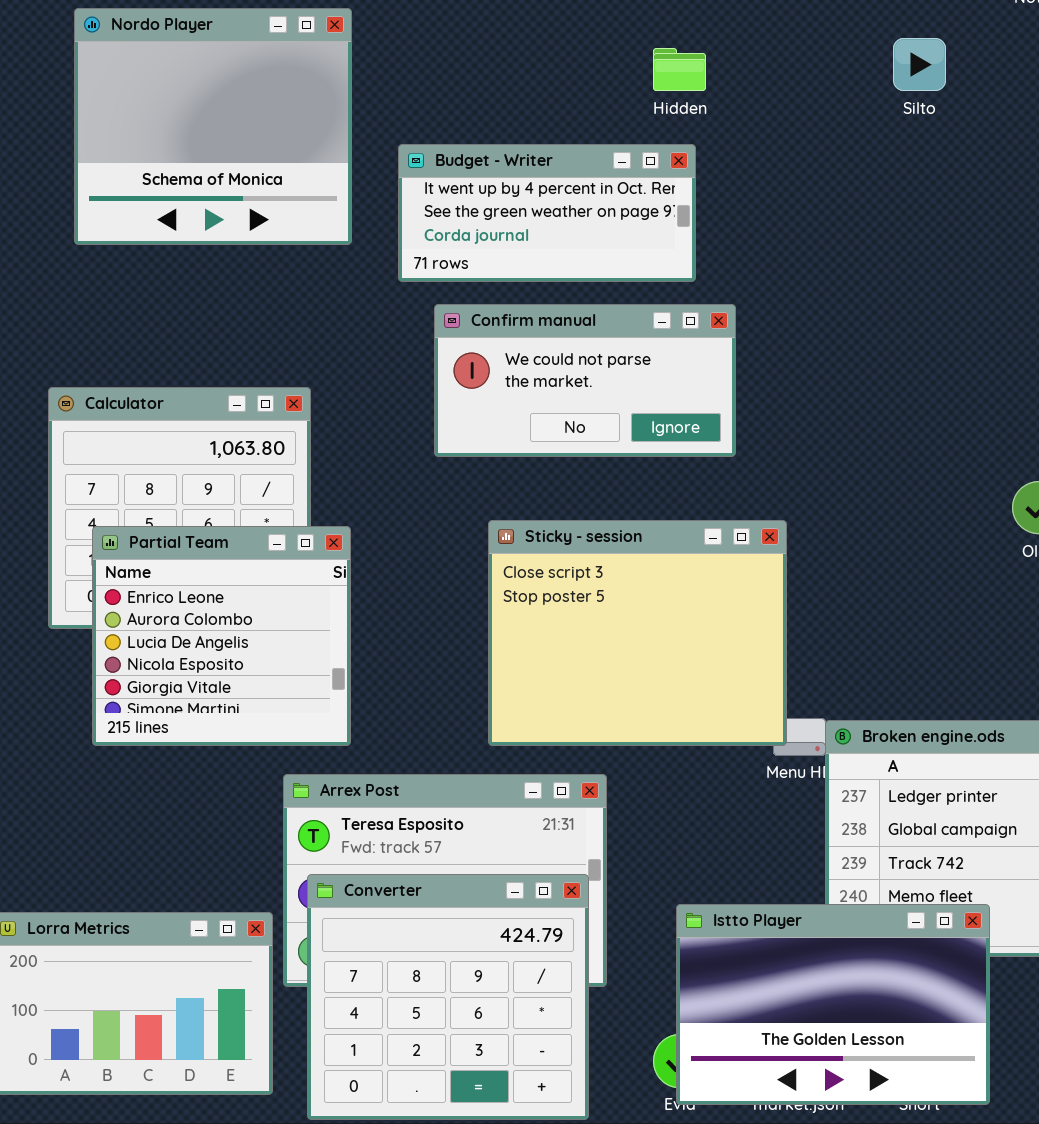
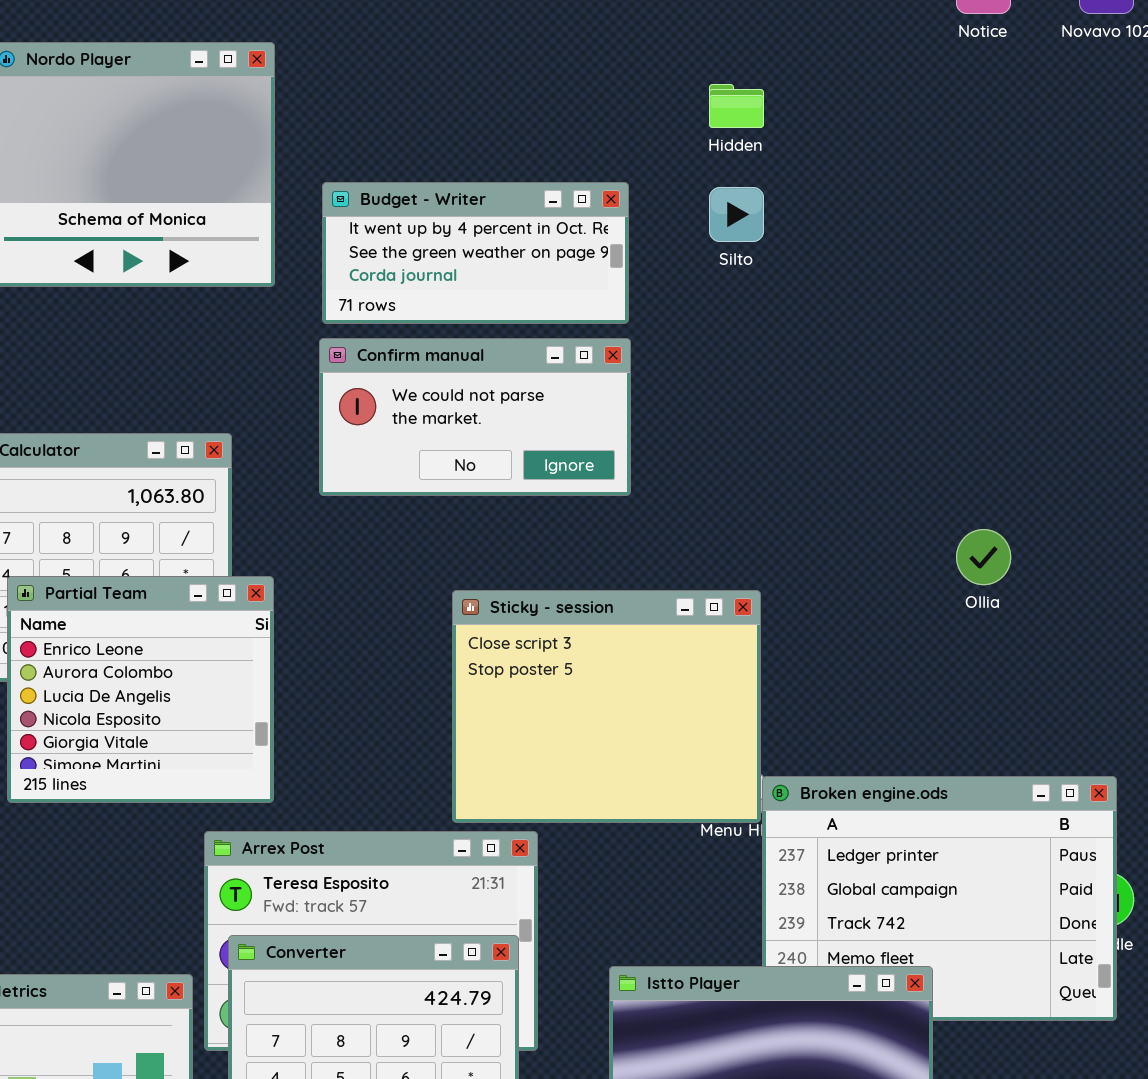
Silto: [893,38,946,91] -> [709,187,764,242], moved
Hidden: [653,48,706,91] -> [709,84,764,128], moved
Confirm manual: [434,304,736,457] -> [319,338,631,496], moved
Sticky - session: [488,520,787,746] -> [452,590,761,823], moved

